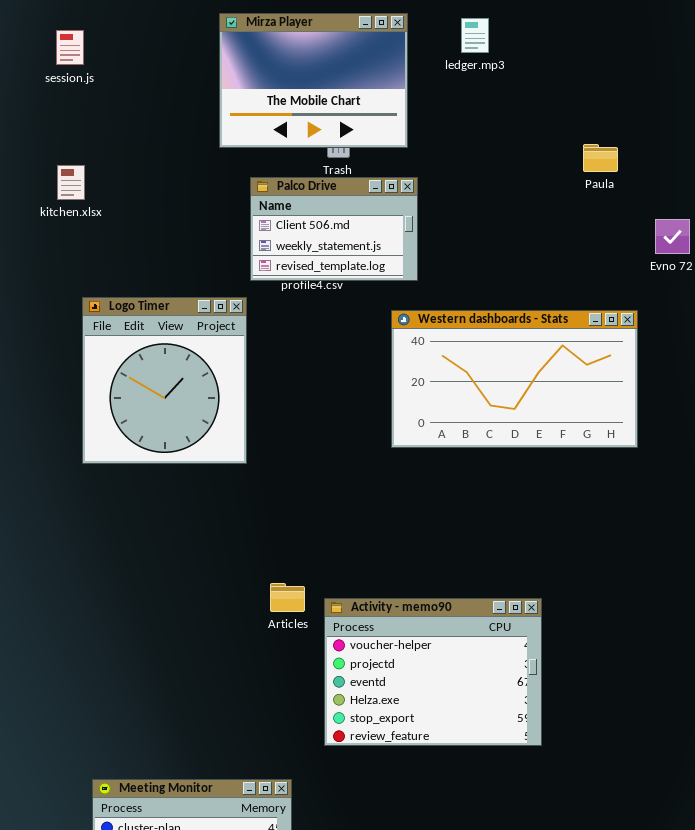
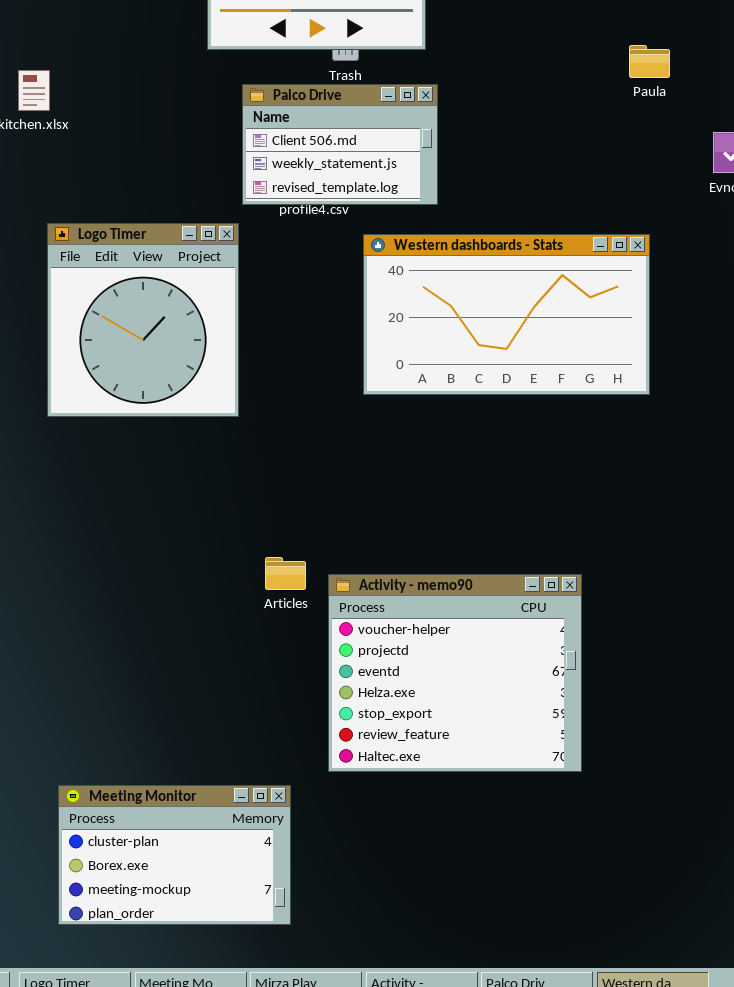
Western dashboards - Stats: [391,310,638,448] -> [363,234,650,395], moved
Activity - memo90: [324,598,542,746] -> [328,574,582,772], resized

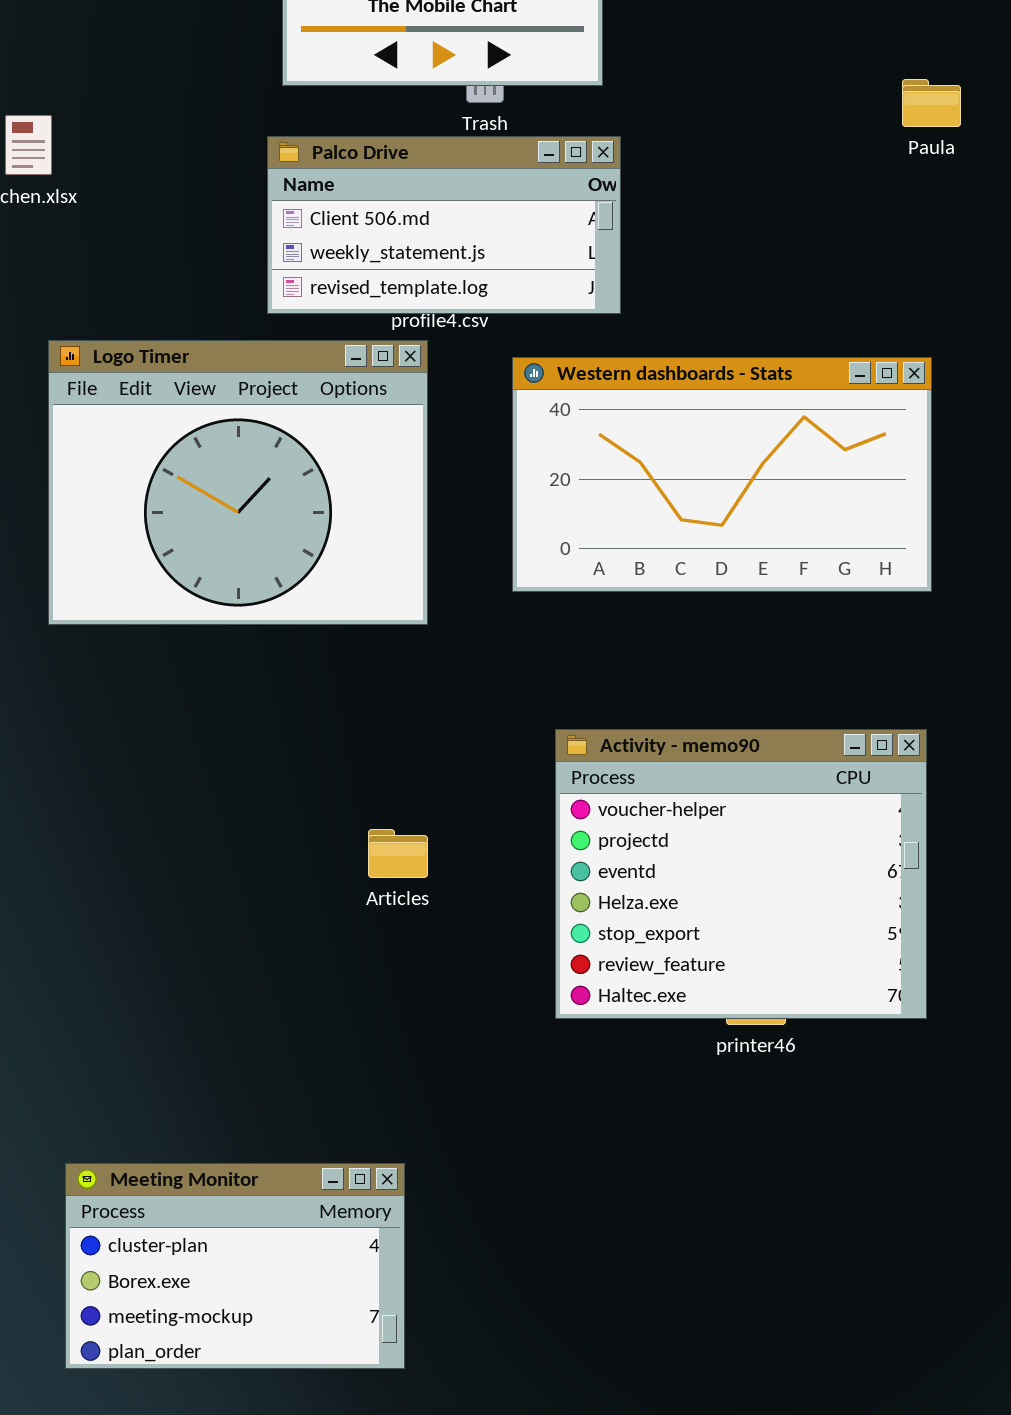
Palco Drive: [242,84,438,205] -> [267,136,621,314], resized
Logo Timer: [47,223,239,417] -> [48,340,428,625], resized
Activity - memo90: [328,574,582,772] -> [555,729,927,1019], moved

